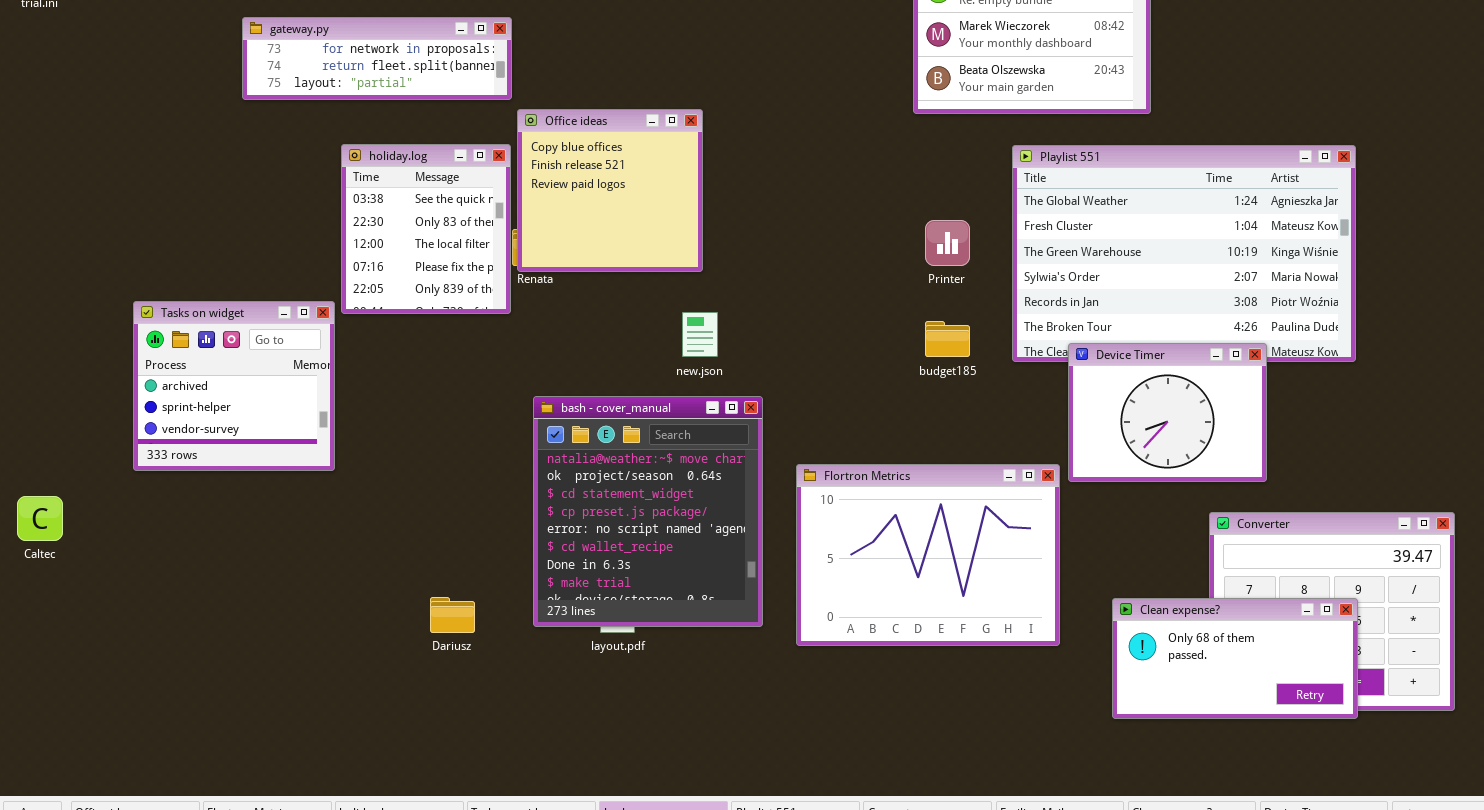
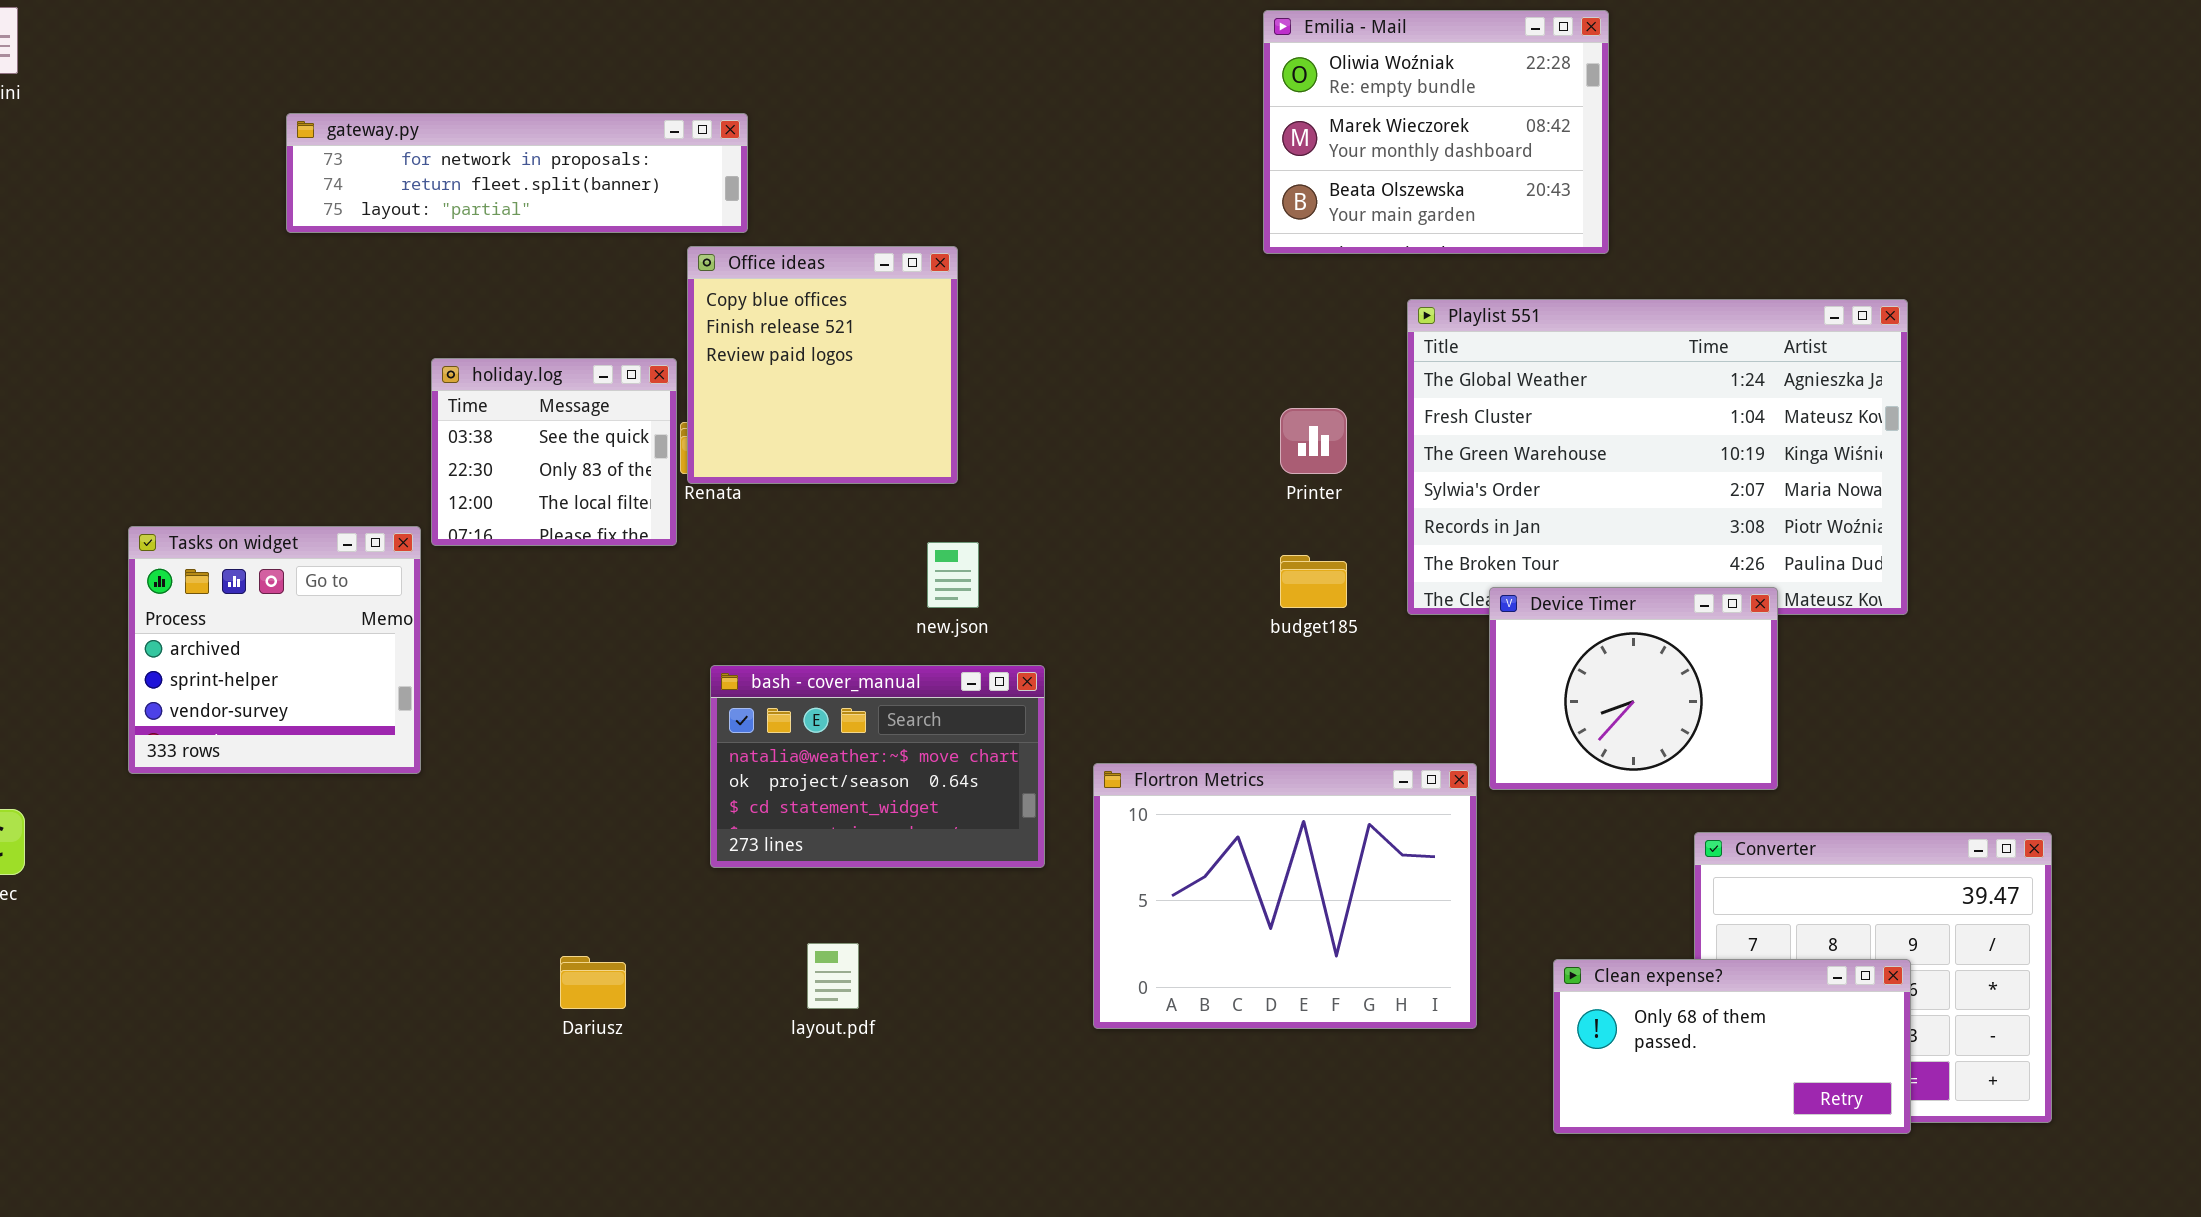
gateway.py: [242,17,512,100] -> [286,113,748,233], resized
holiday.log: [341,144,511,314] -> [431,358,677,546], resized
bash - cover_manual: [533,396,763,627] -> [710,665,1045,868], resized

